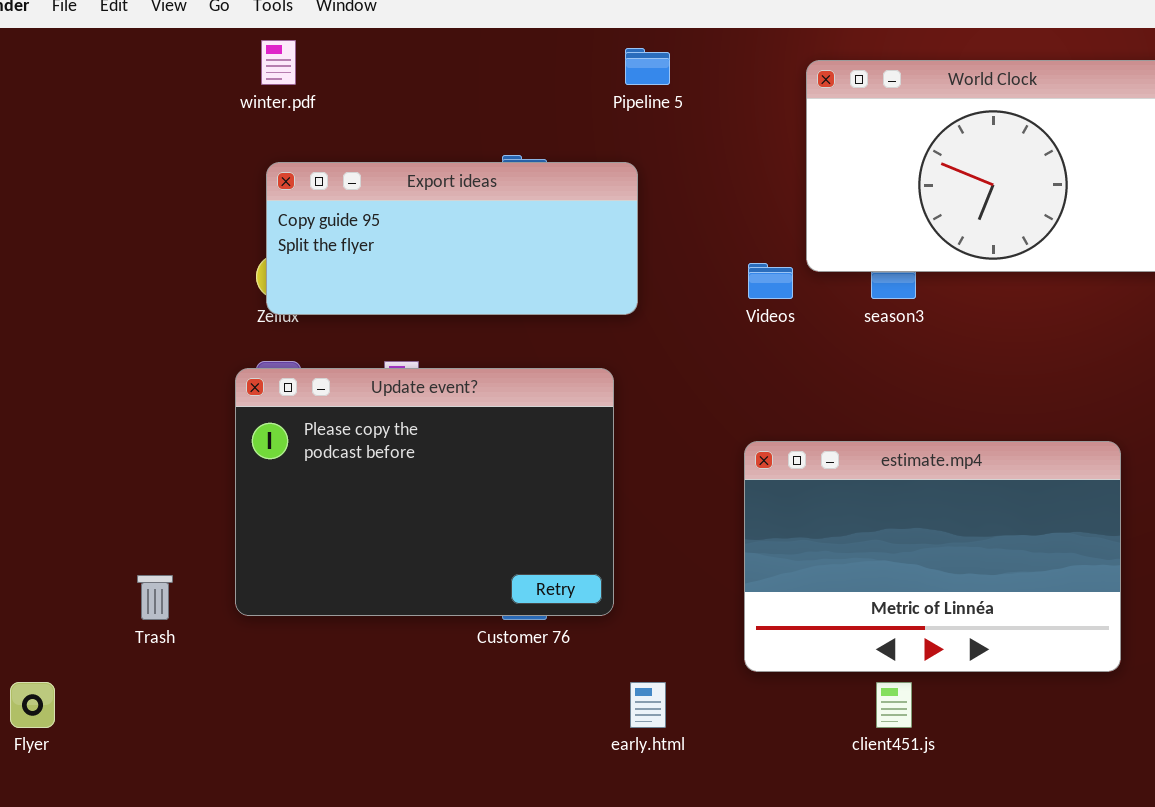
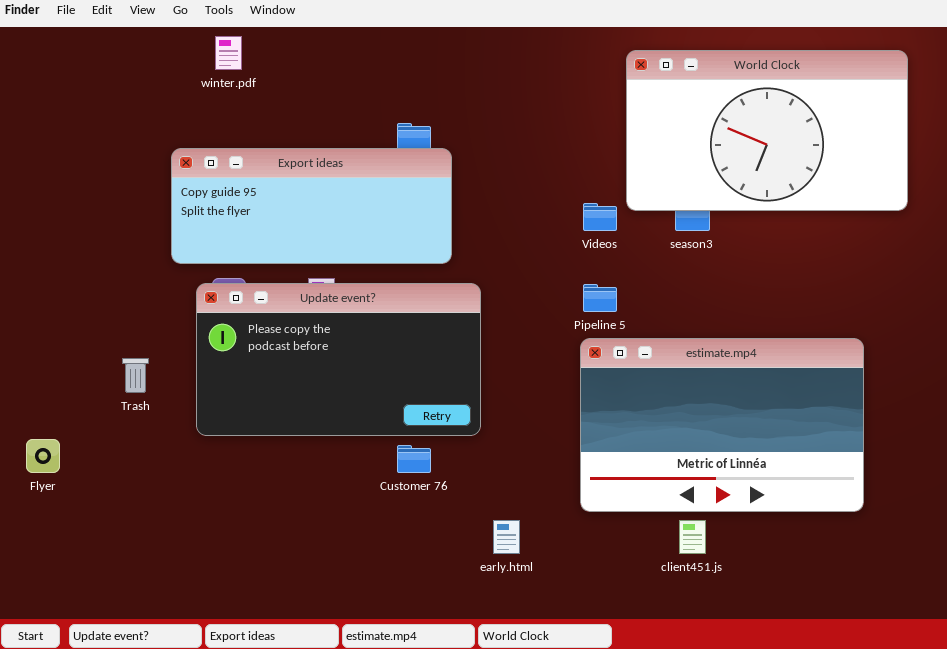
Pipeline 5: [625,48,670,85] -> [583,284,617,312], moved
Export ideas: [266,162,638,315] -> [171,148,452,264], moved
Update event?: [235,368,614,616] -> [196,283,481,436], resized
Trash: [137,575,173,620] -> [122,358,149,393], moved
Flyer: [10,682,55,728] -> [26,439,60,473], moved

